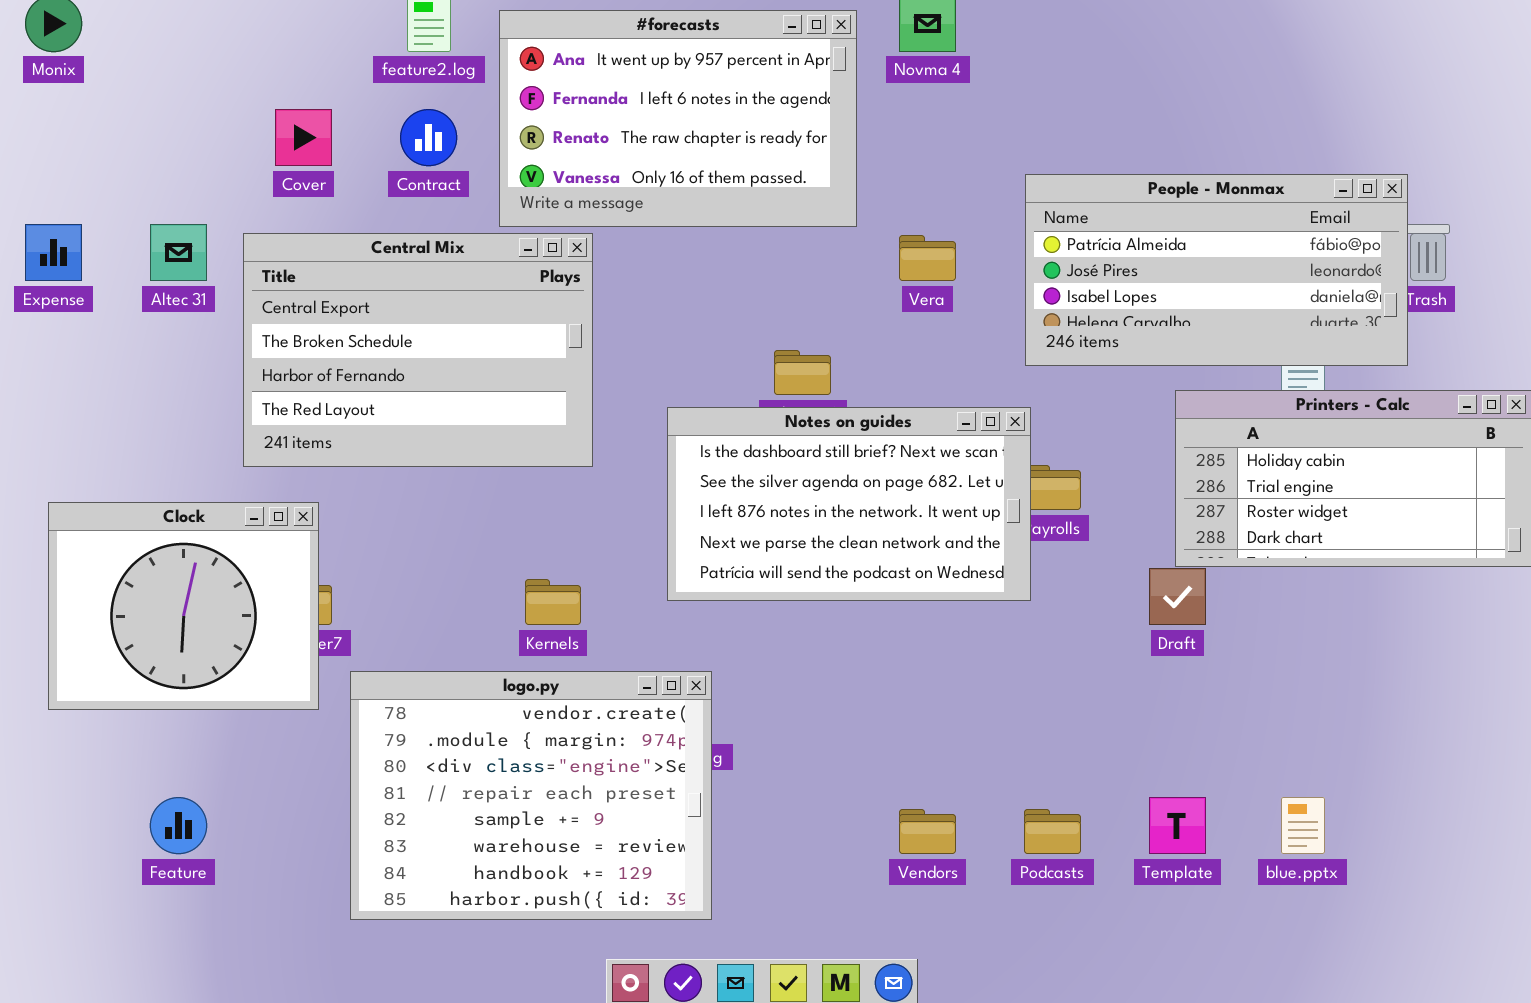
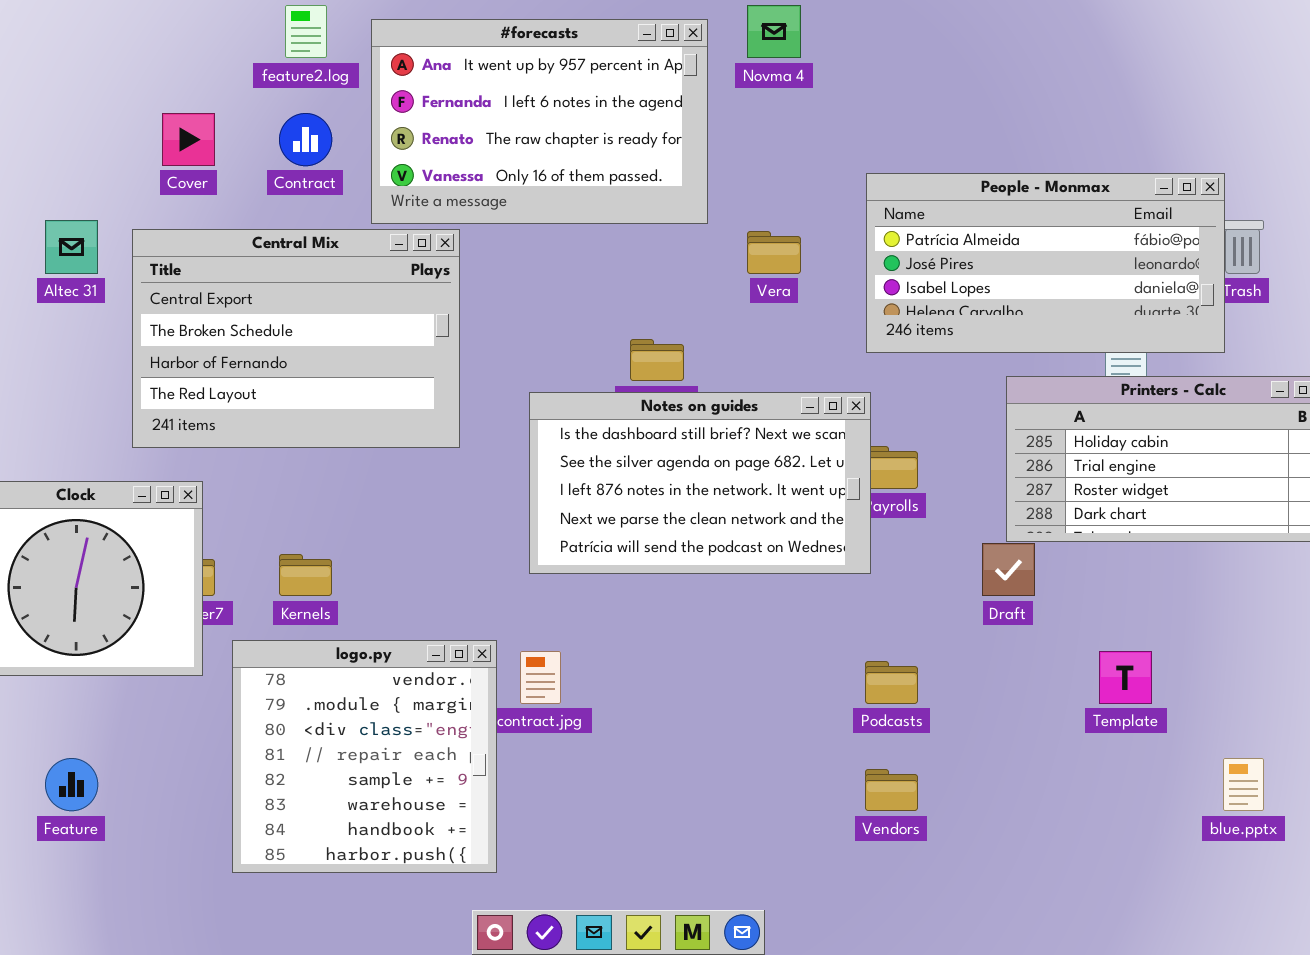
Kernels: [525,579,581,625] -> [279,554,332,596], moved
logo.py: [350,671,712,920] -> [232,640,497,873], resized
Template: [1149,797,1206,854] -> [1099,651,1152,704], moved
blue.pptx: [1281,797,1325,854] -> [1223,758,1264,811], moved
Vendors: [899,809,956,854] -> [865,769,918,811], moved
Podcasts: [1024,809,1081,854] -> [865,661,918,704], moved

